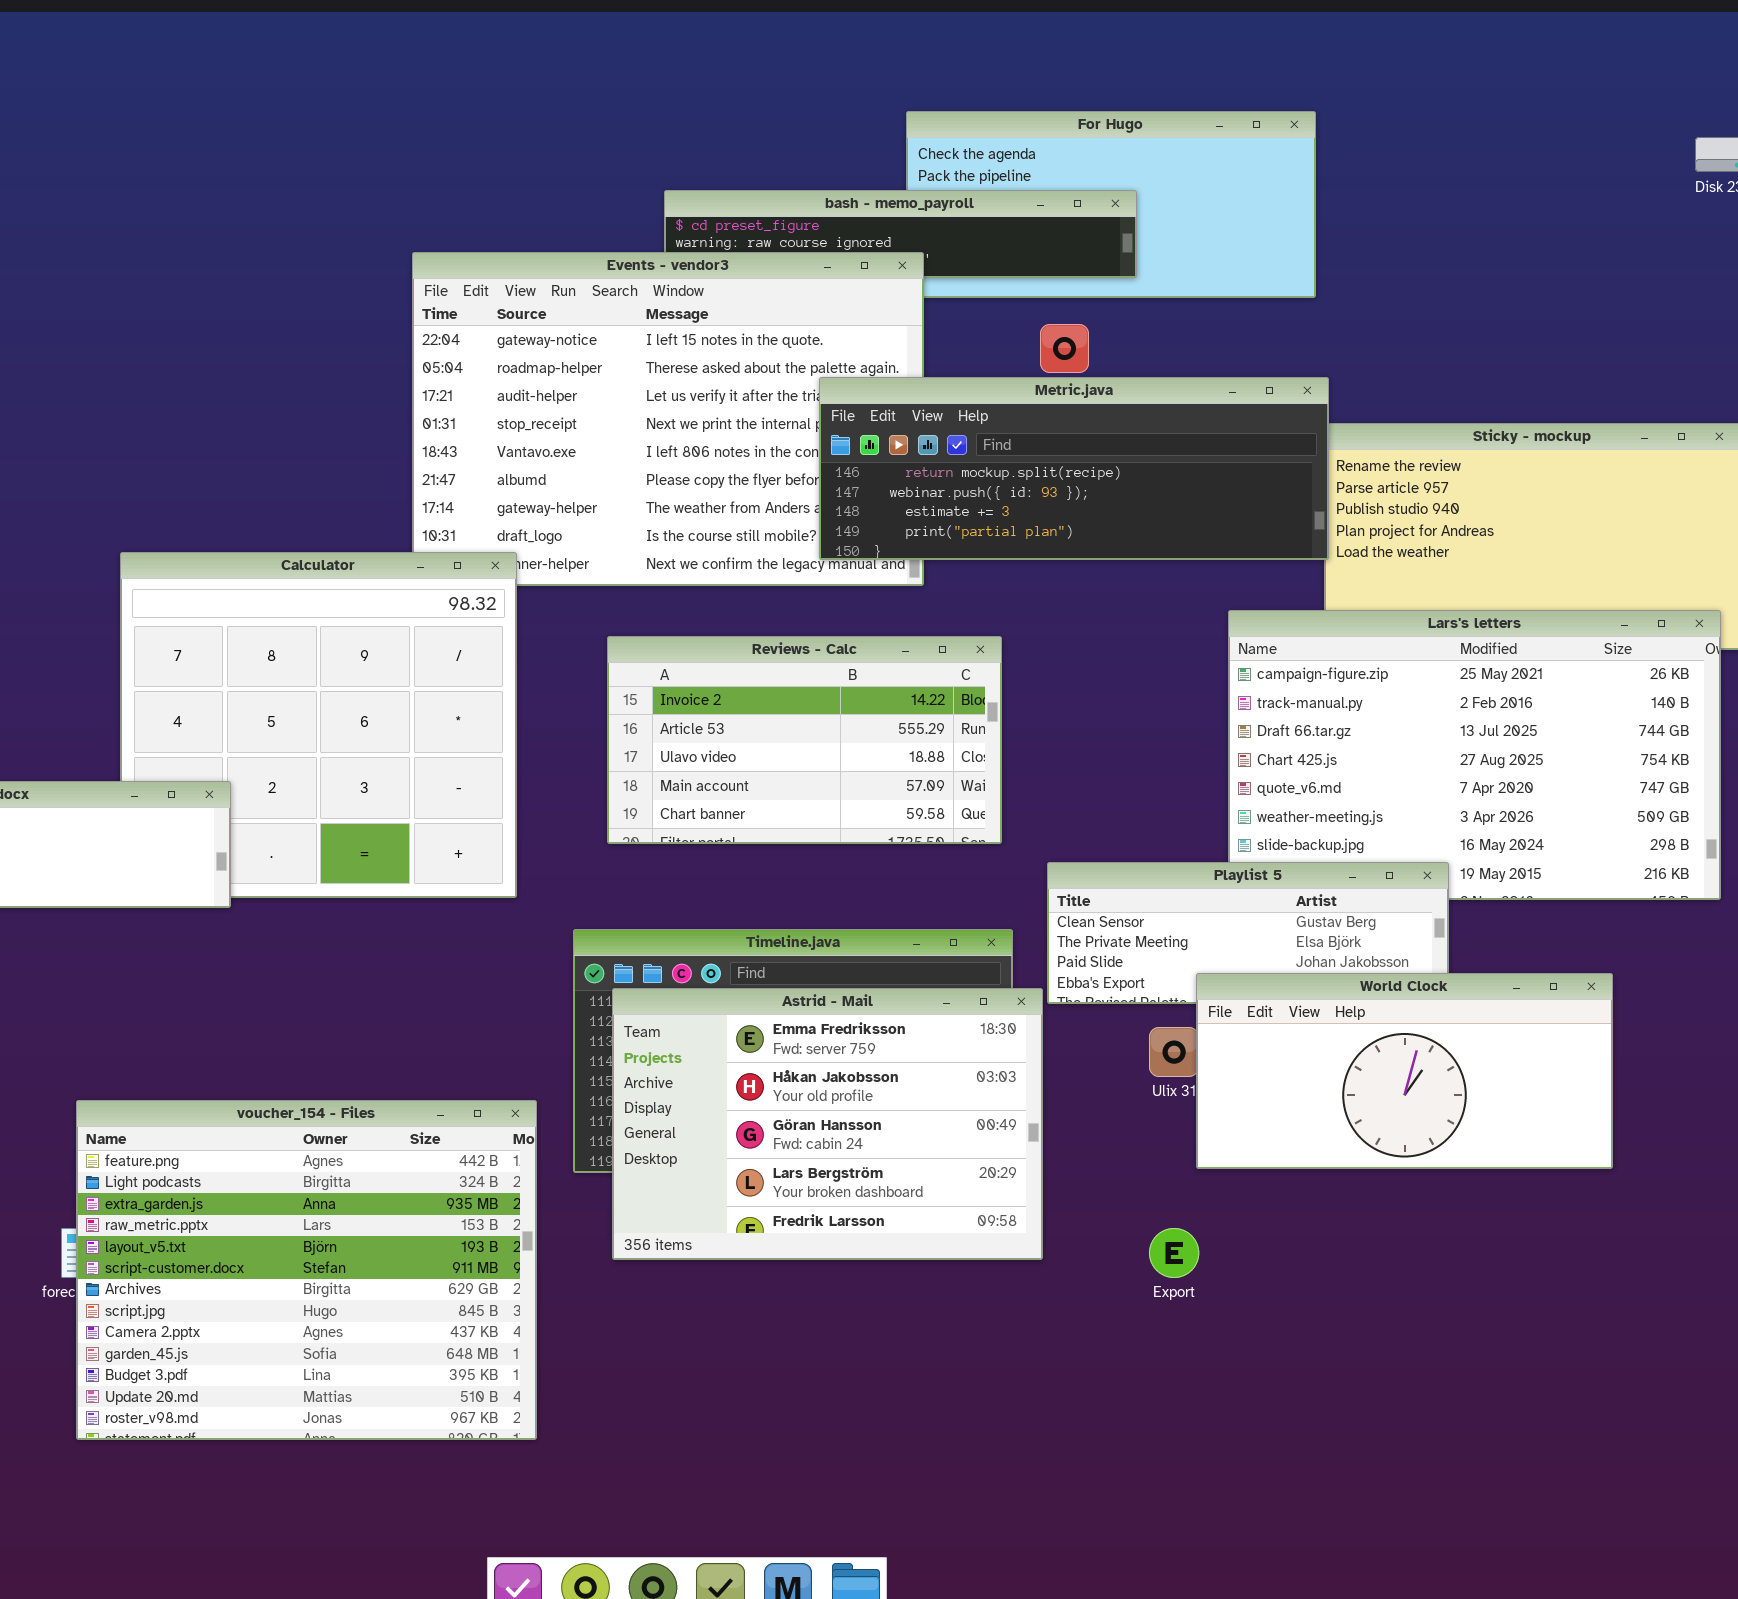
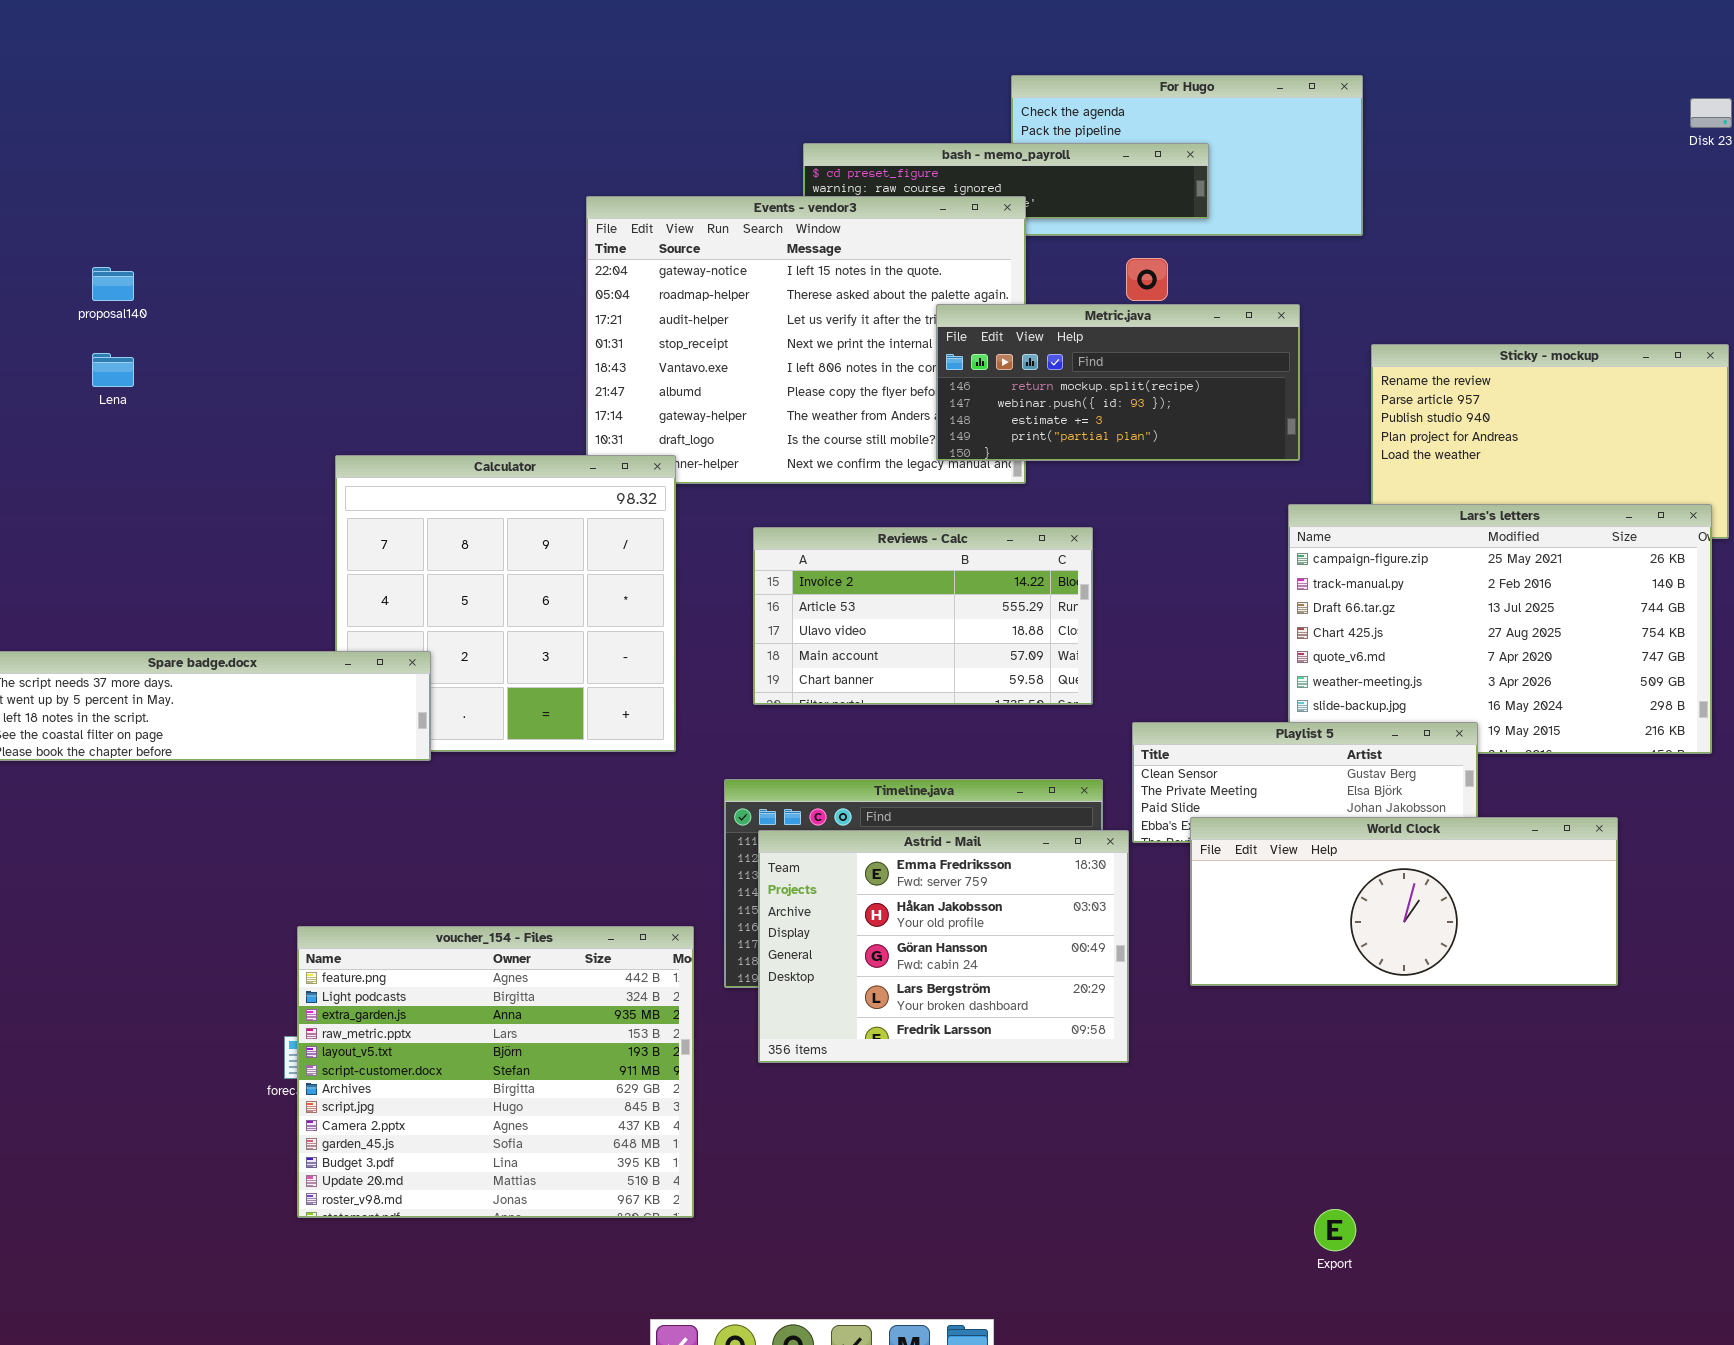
Metric.java: [819,377,1329,560] -> [936,304,1300,461], resized
World Clock: [1196,973,1613,1169] -> [1190,817,1618,986], resized
Export: [1149,1228,1199,1278] -> [1314,1209,1356,1251], moved

